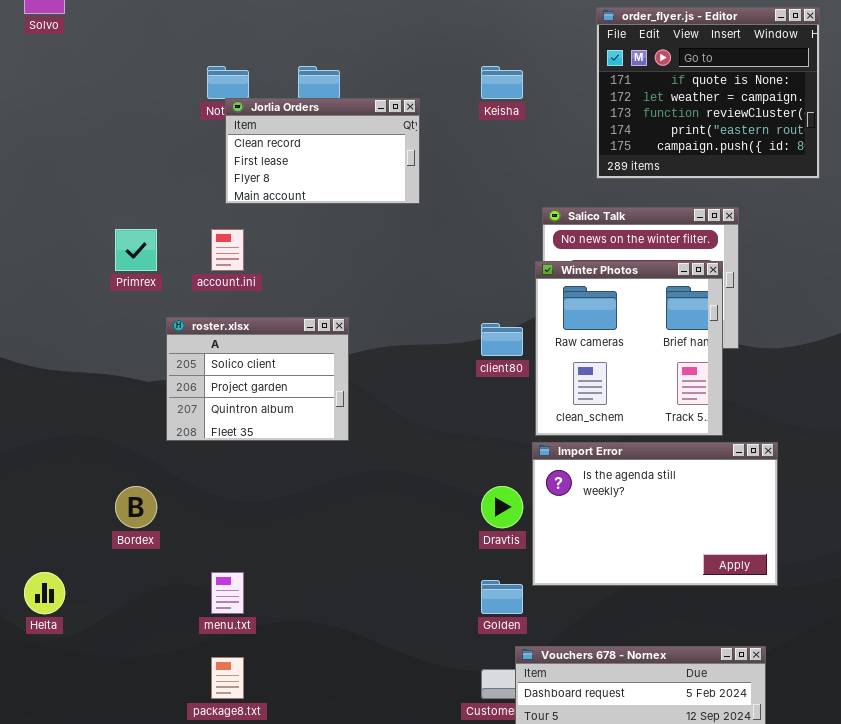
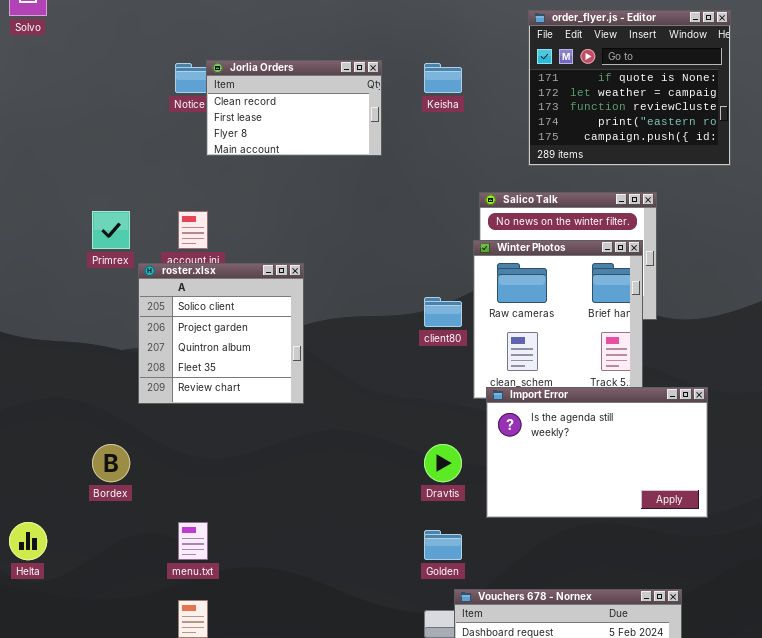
Jorlia Orders: [225,98,420,204] -> [206,60,382,156], moved
roster.xlsx: [166,317,349,441] -> [138,263,304,404], resized
Import Error: [532,442,778,586] -> [486,387,708,518], moved

